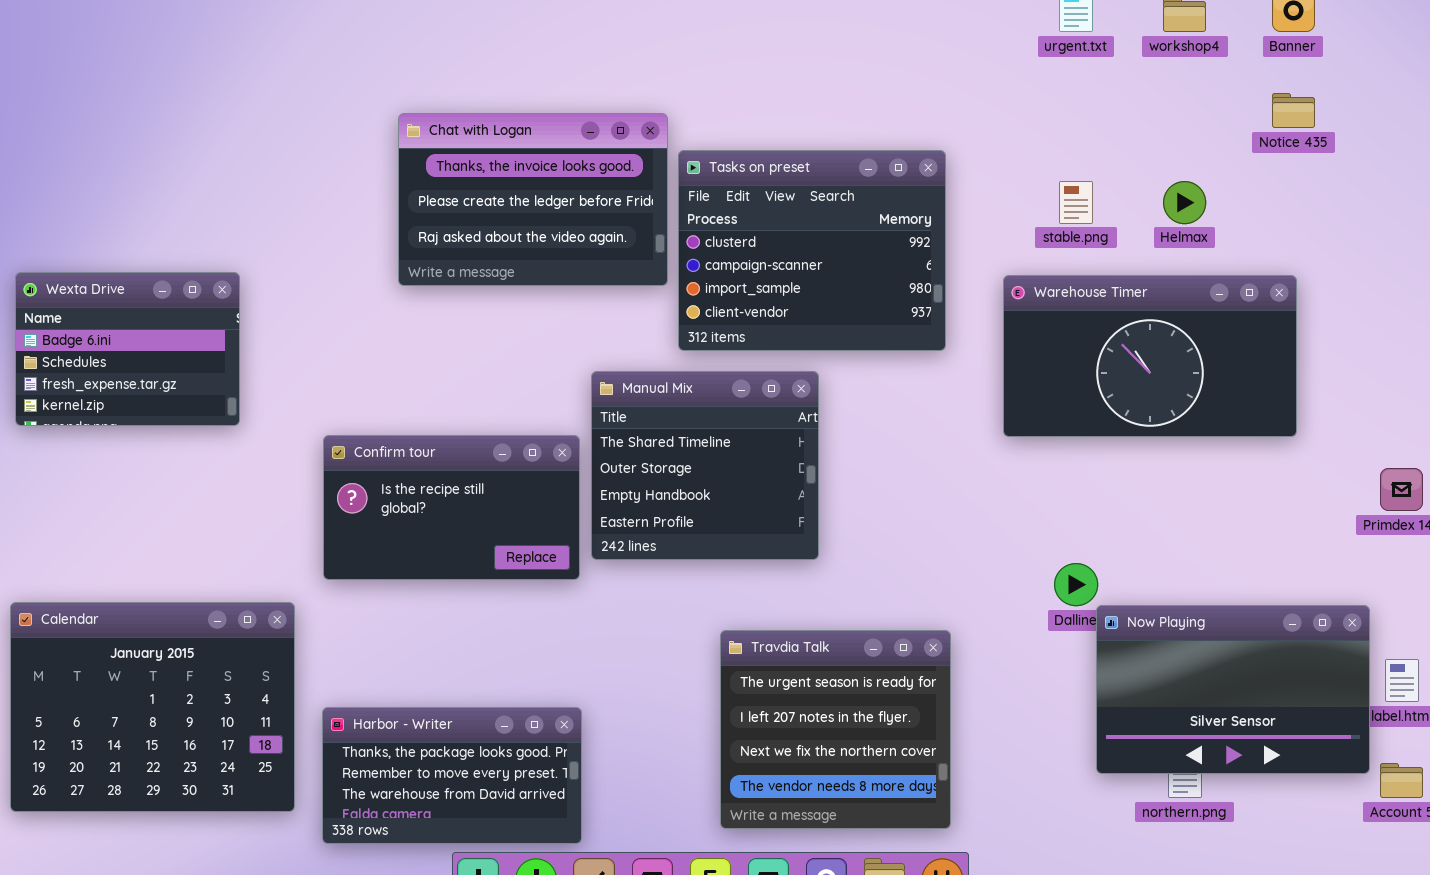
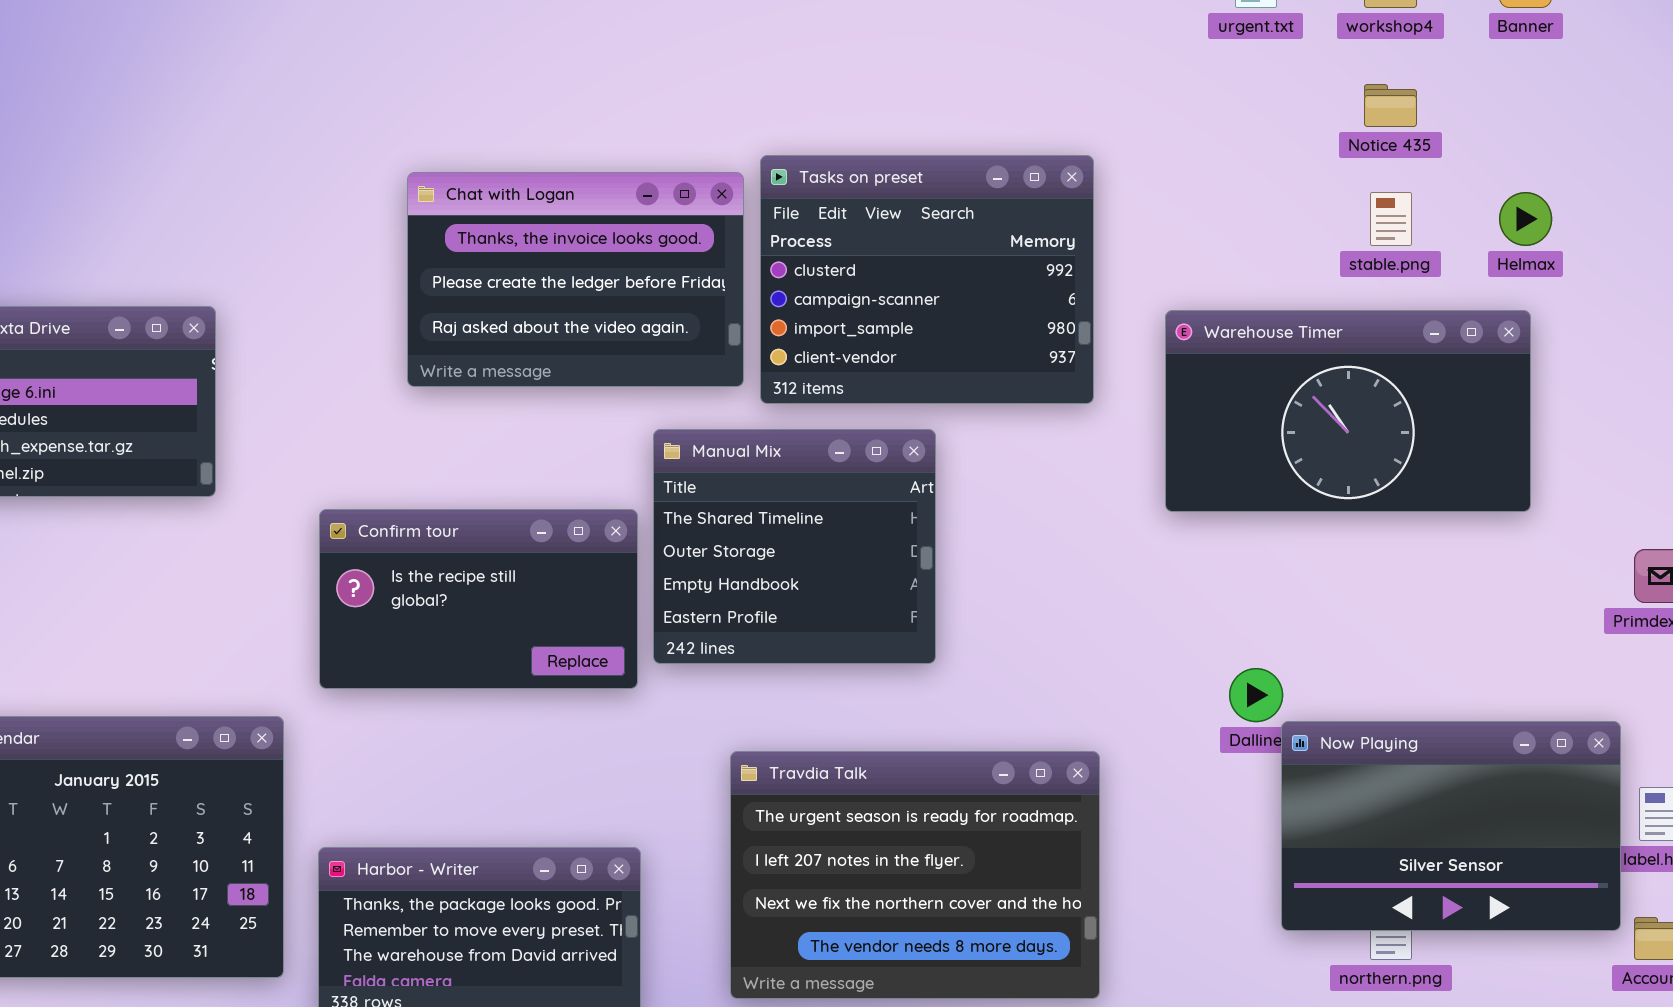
Notice 435: [1272,93,1315,128] -> [1364,84,1417,127], moved
Chat with Logan: [398,113,668,286] -> [407,172,744,387], moved
stable.png: [1059,181,1093,224] -> [1370,192,1412,246], moved
Helmax: [1163,181,1206,224] -> [1499,192,1552,246], moved
Travdia Talk: [720,630,951,829] -> [730,751,1100,999], resized

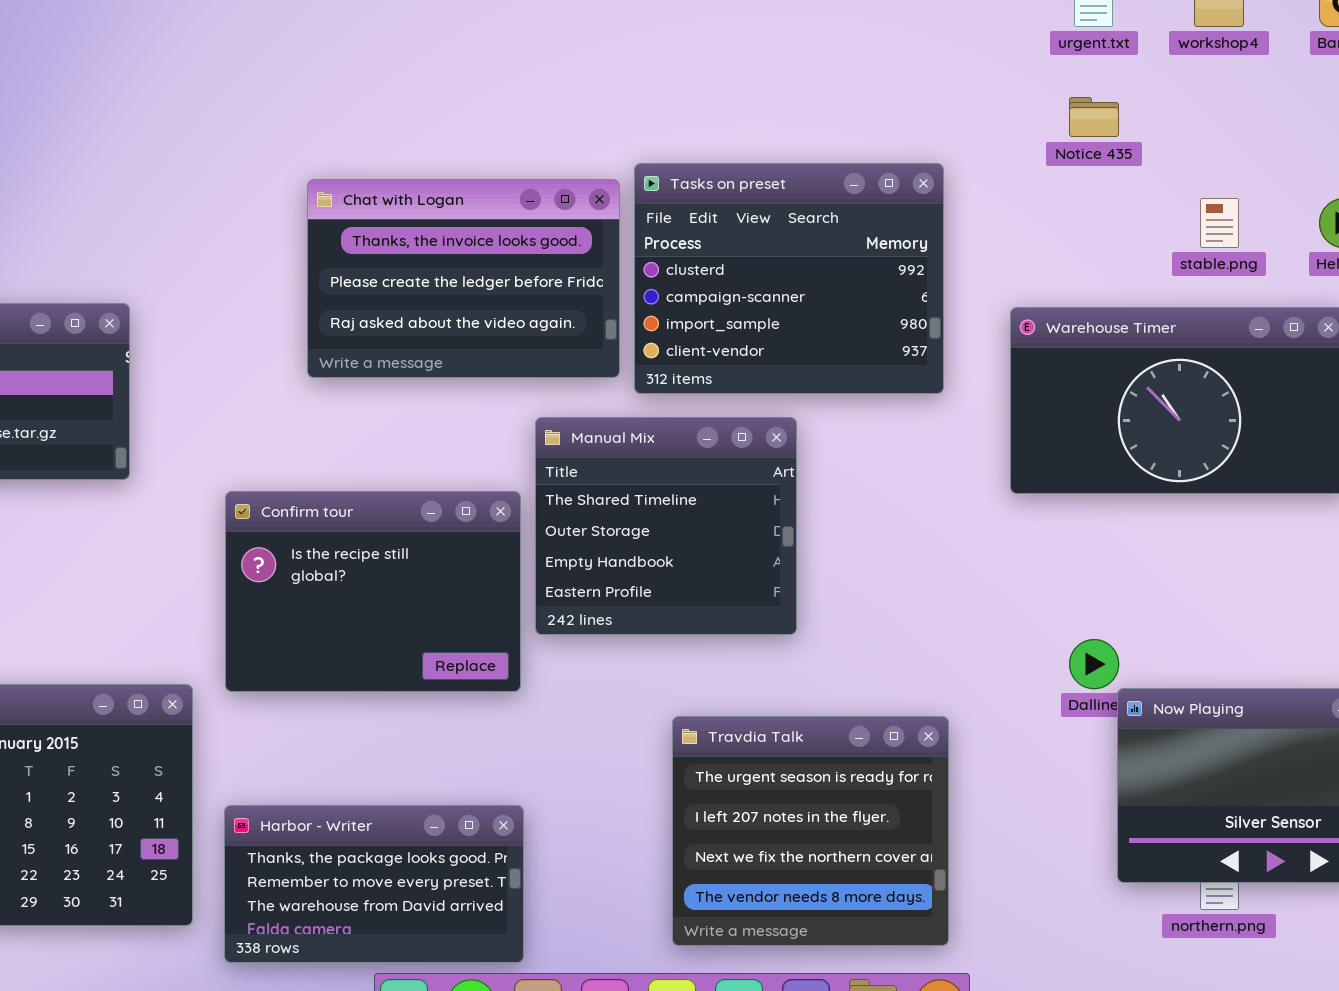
Notice 435: [1364,84,1417,127] -> [1069,97,1119,137], moved
Confirm tour: [319,509,638,689] -> [225,491,521,692], resized
Travdia Talk: [730,751,1100,999] -> [672,716,949,946], resized

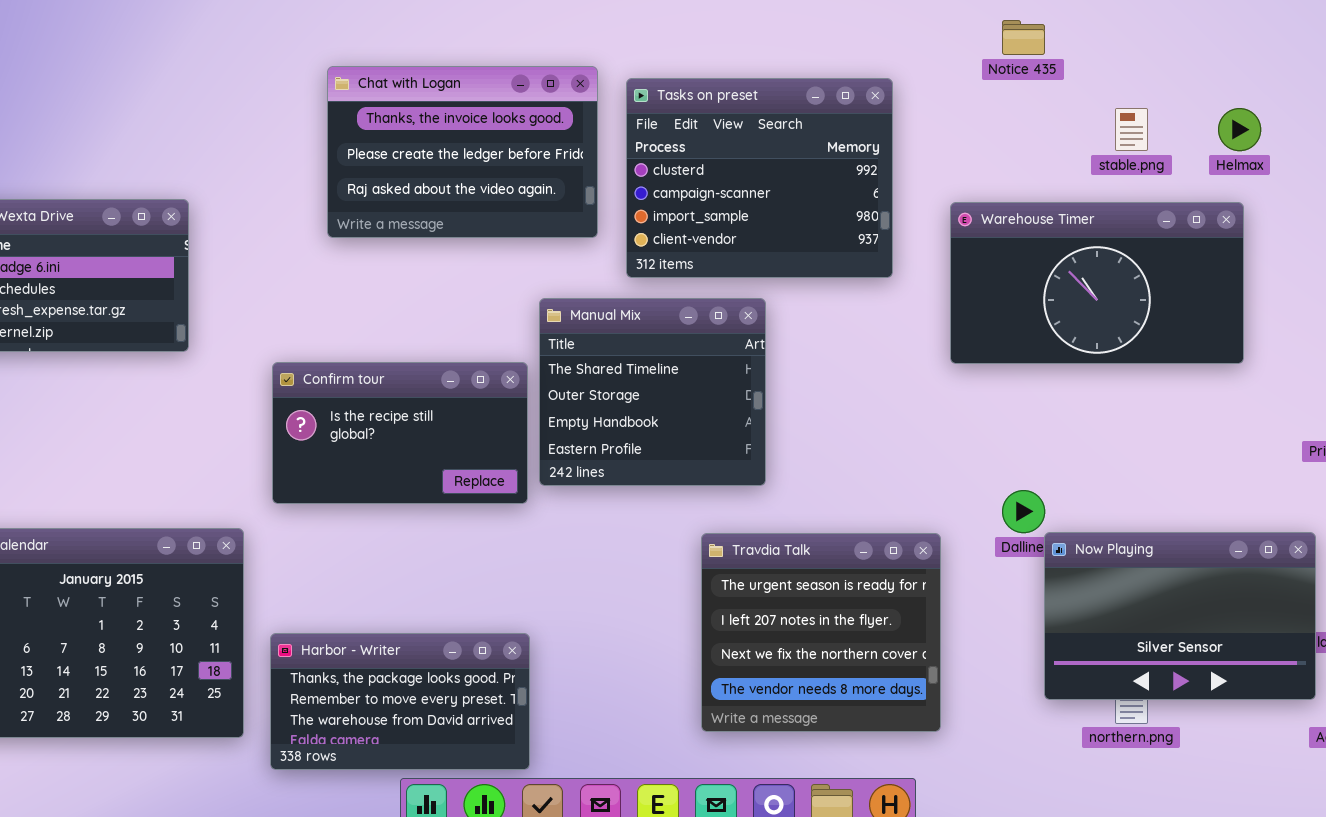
Chat with Logan: [307,179,620,378] -> [327,66,598,238], moved
Confirm tour: [225,491,521,692] -> [272,362,528,504], resized
Travdia Talk: [672,716,949,946] -> [701,533,941,732], moved

